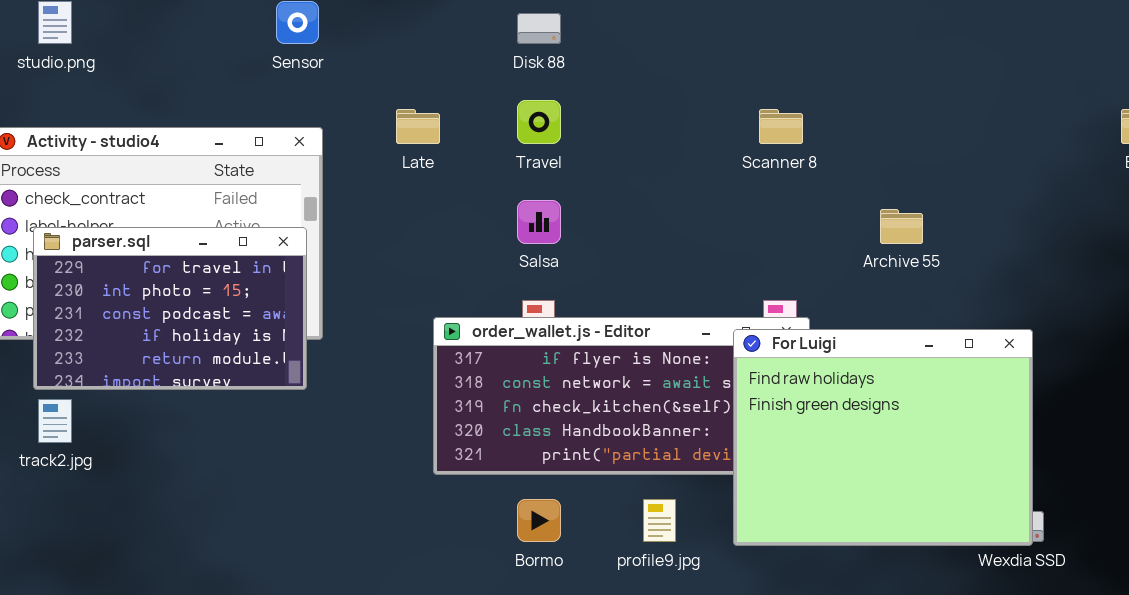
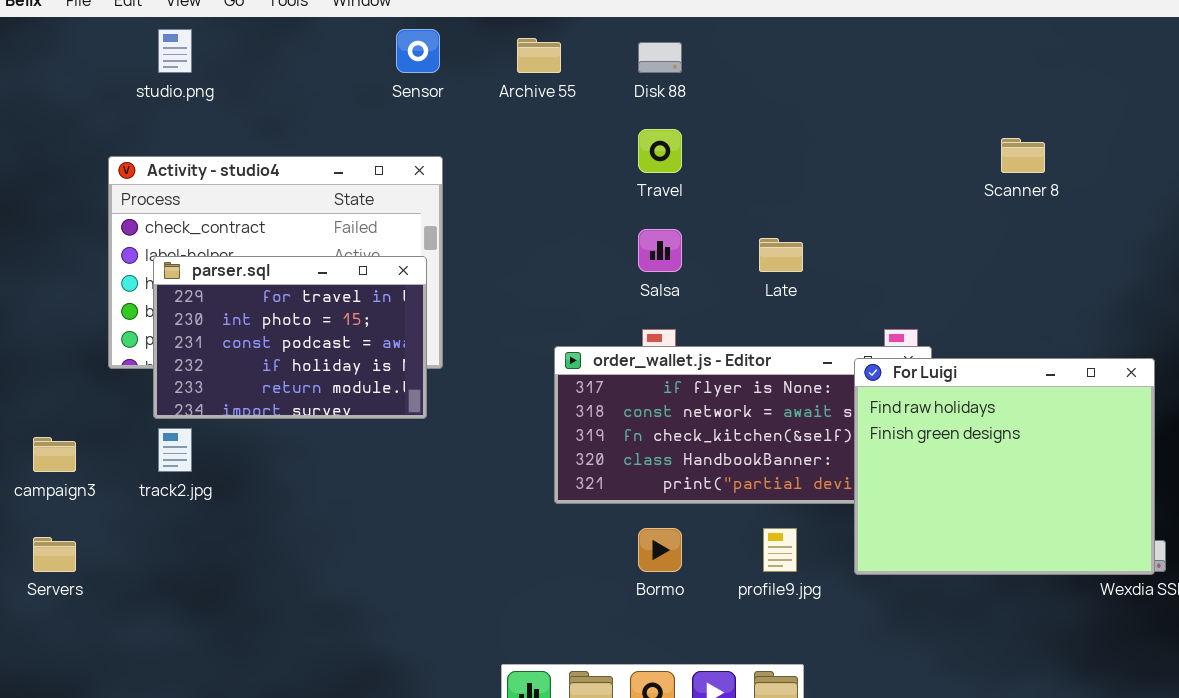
Late: [396,109,440,144] -> [759,238,803,272], moved
Scanner 8: [759,109,803,144] -> [1001,138,1045,173], moved
Archive 55: [880,209,923,244] -> [517,38,561,73], moved

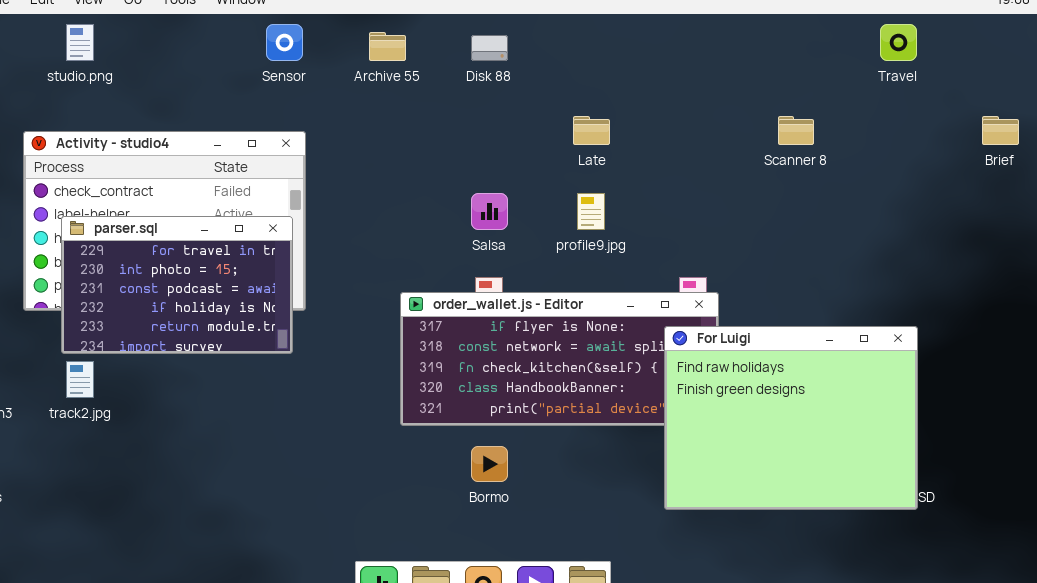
Travel: [638,129,682,173] -> [880,24,917,61], moved
Late: [759,238,803,272] -> [573,116,610,145], moved
For Luigi: [854,358,1155,575] -> [664,326,918,510], moved
profile9.jpg: [763,528,797,572] -> [577,193,605,230], moved

